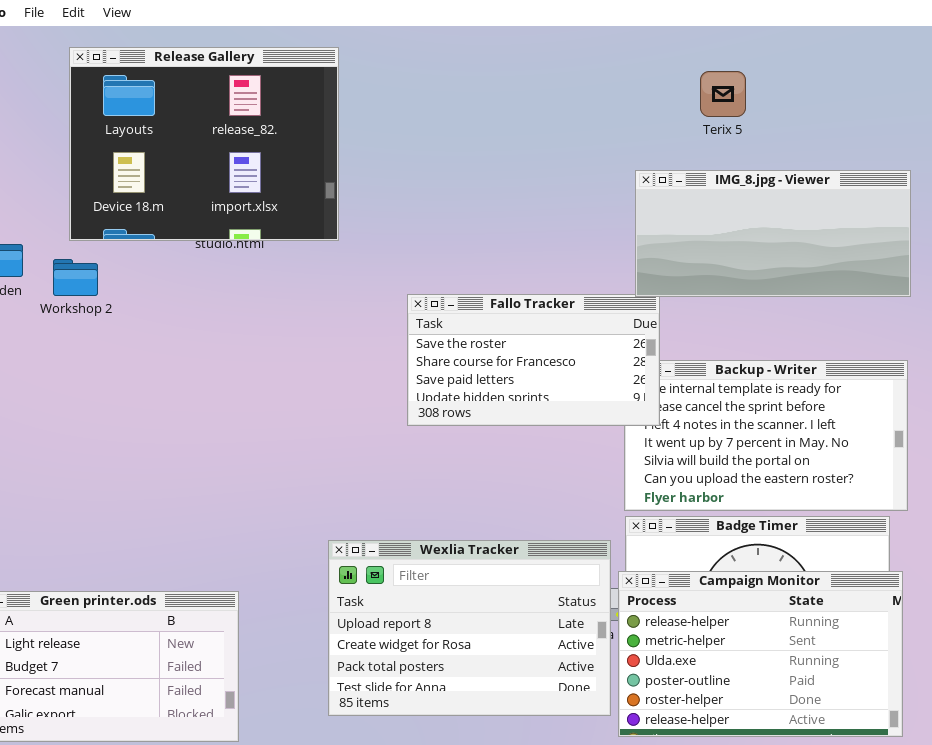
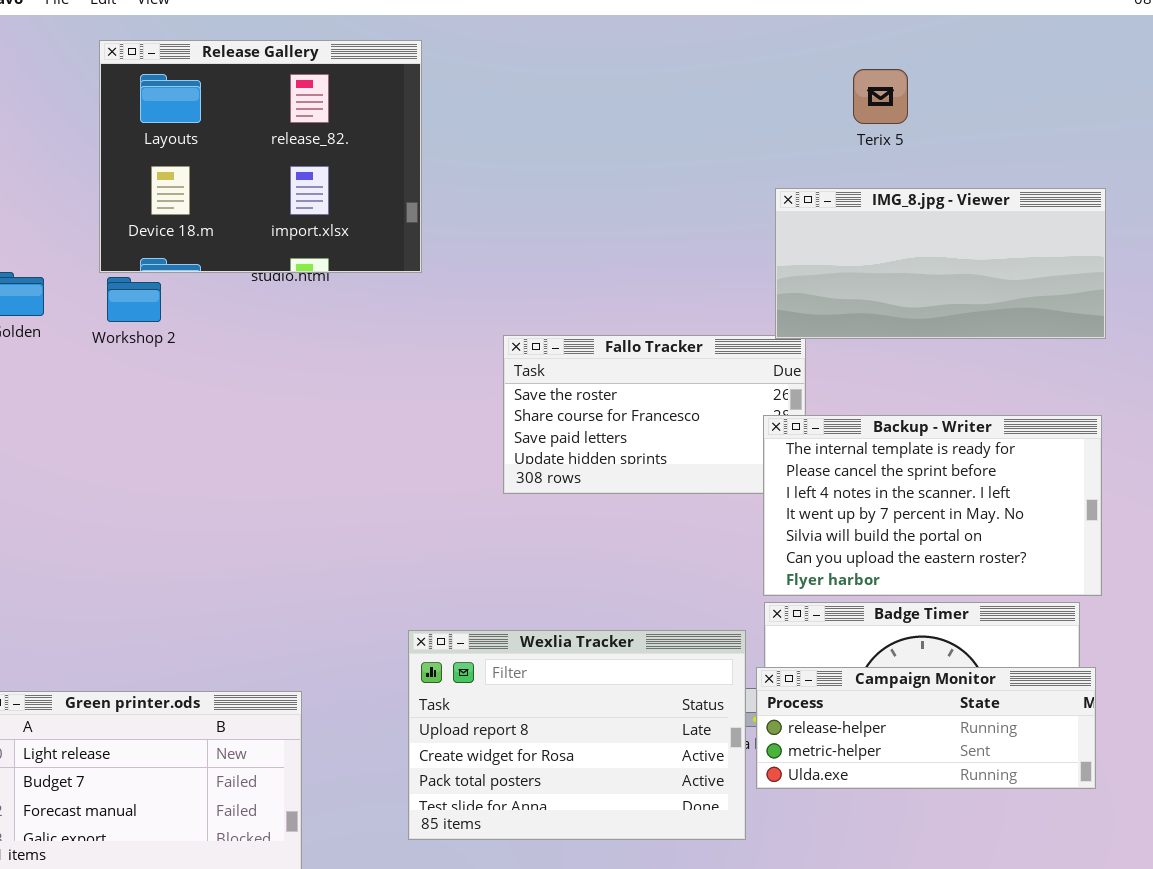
Workshop 2: [53,259,98,296] -> [107,277,161,322], moved
Backup - Writer: [624,360,908,511] -> [763,415,1102,596], raised
Campaign Monitor: [618,571,903,737] -> [756,667,1096,789], resized

